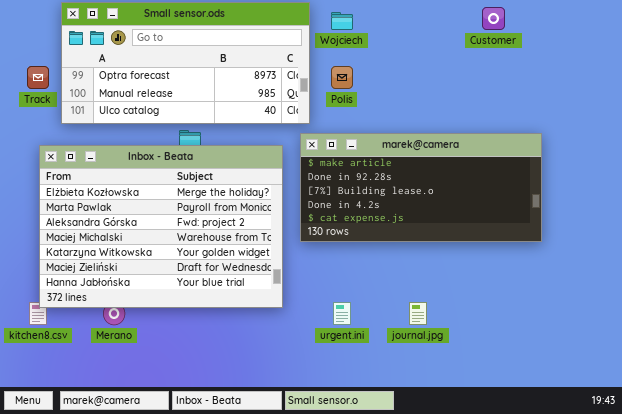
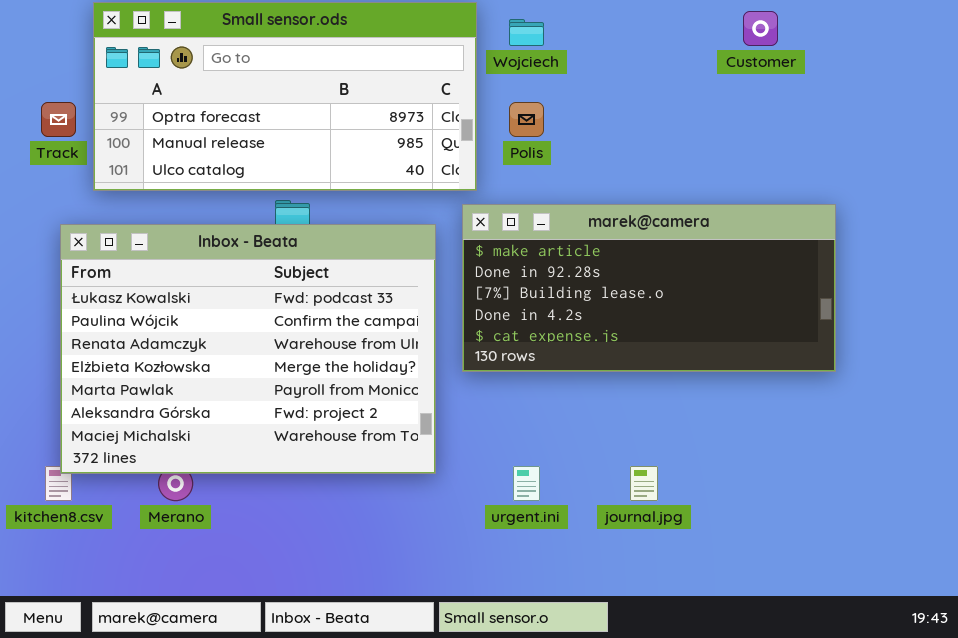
Inbox - Beata: [39,145,283,308] -> [60,224,436,474], scrolled up 3 rows

